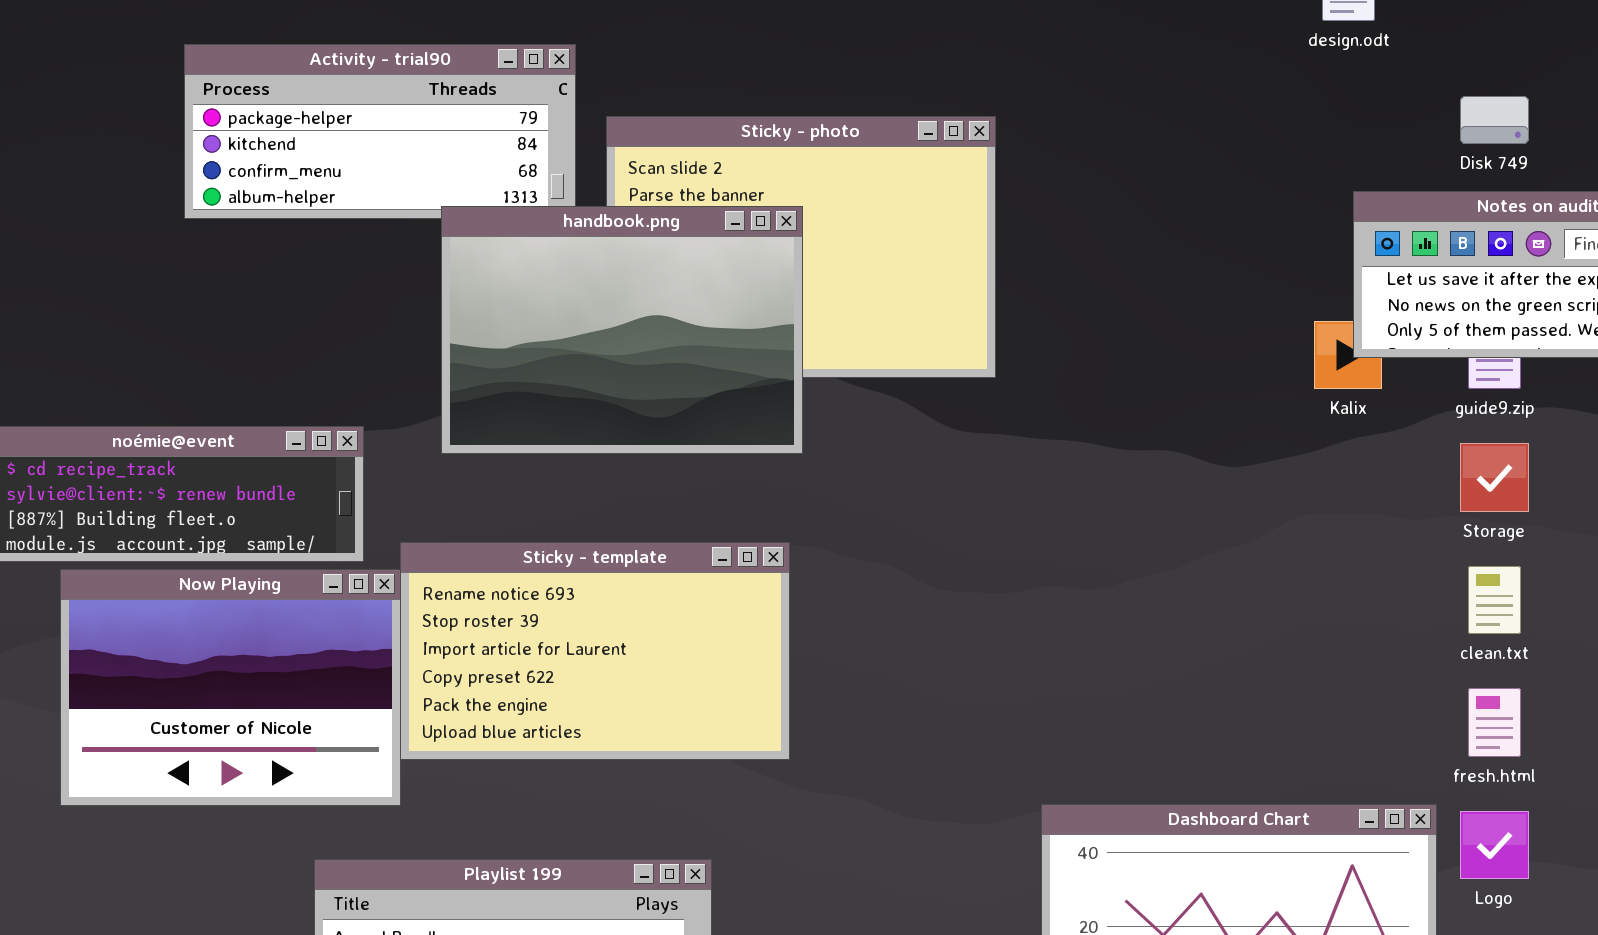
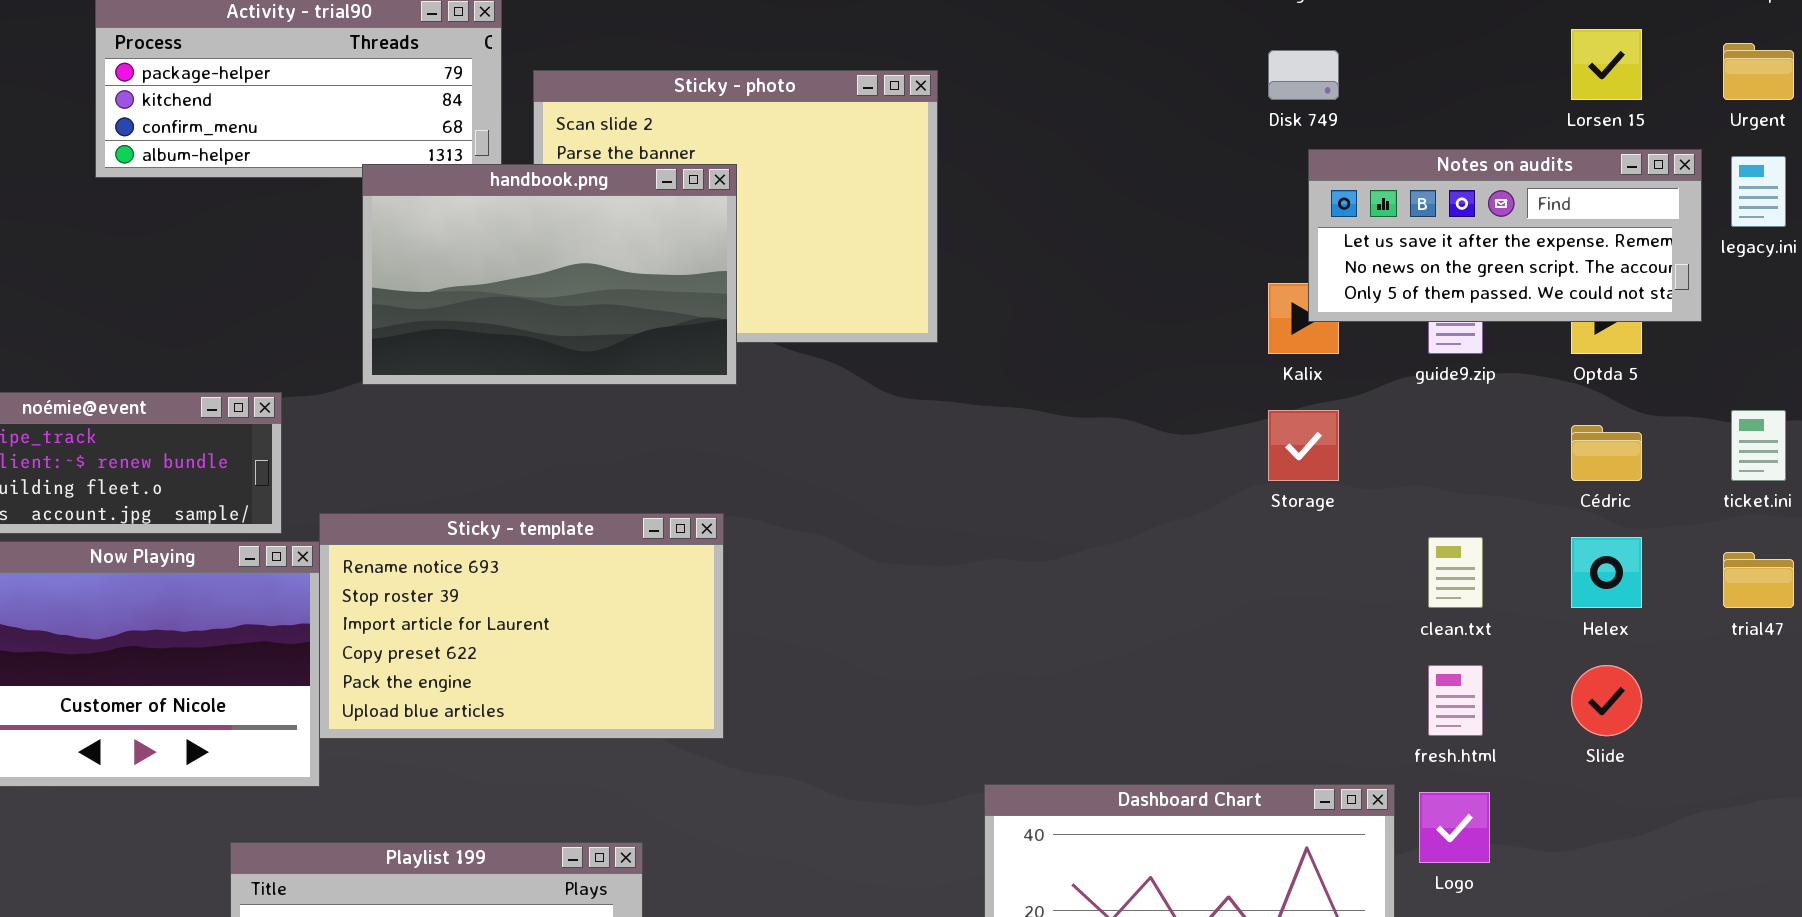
Disk 749: [1460,96,1529,144] -> [1268,50,1339,100], moved
handbook.png: [441,206,803,454] -> [362,164,737,385], resized
Storage: [1460,443,1529,512] -> [1268,410,1339,481], moved

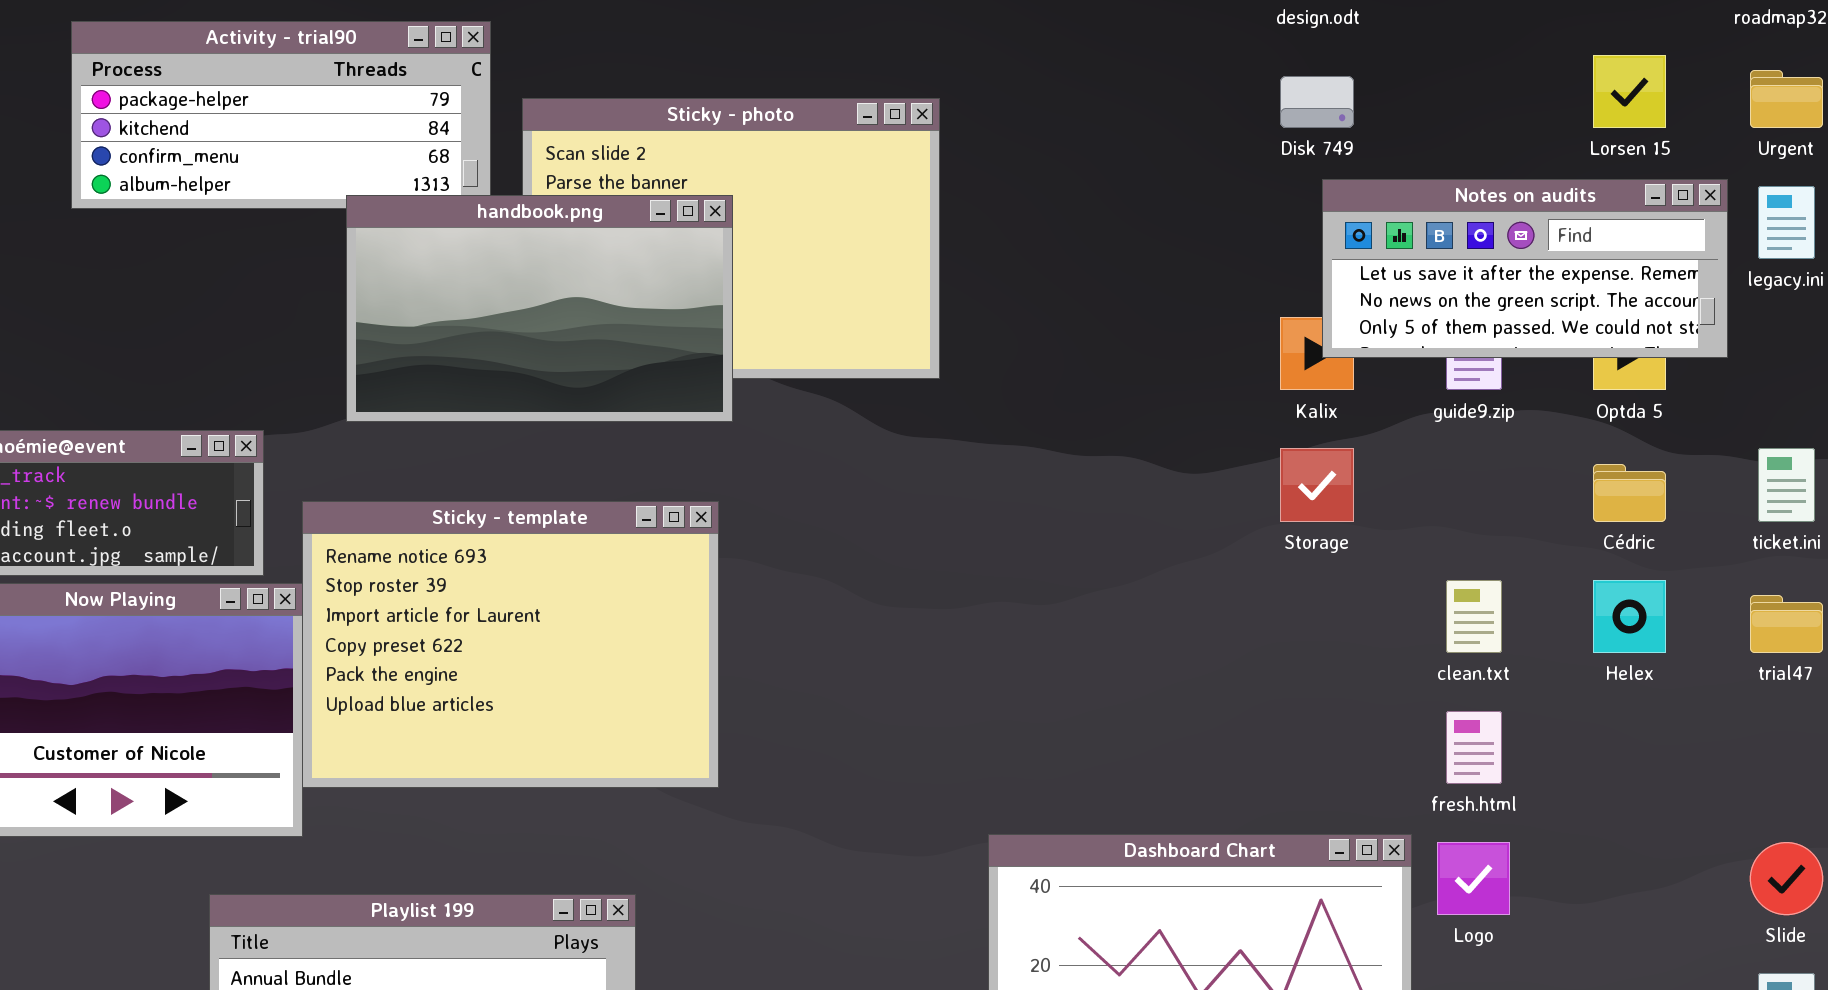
Sticky - template: [319,513,724,739] -> [302,501,719,788], resized
Slide: [1571,665,1642,736] -> [1750,842,1823,915], moved

